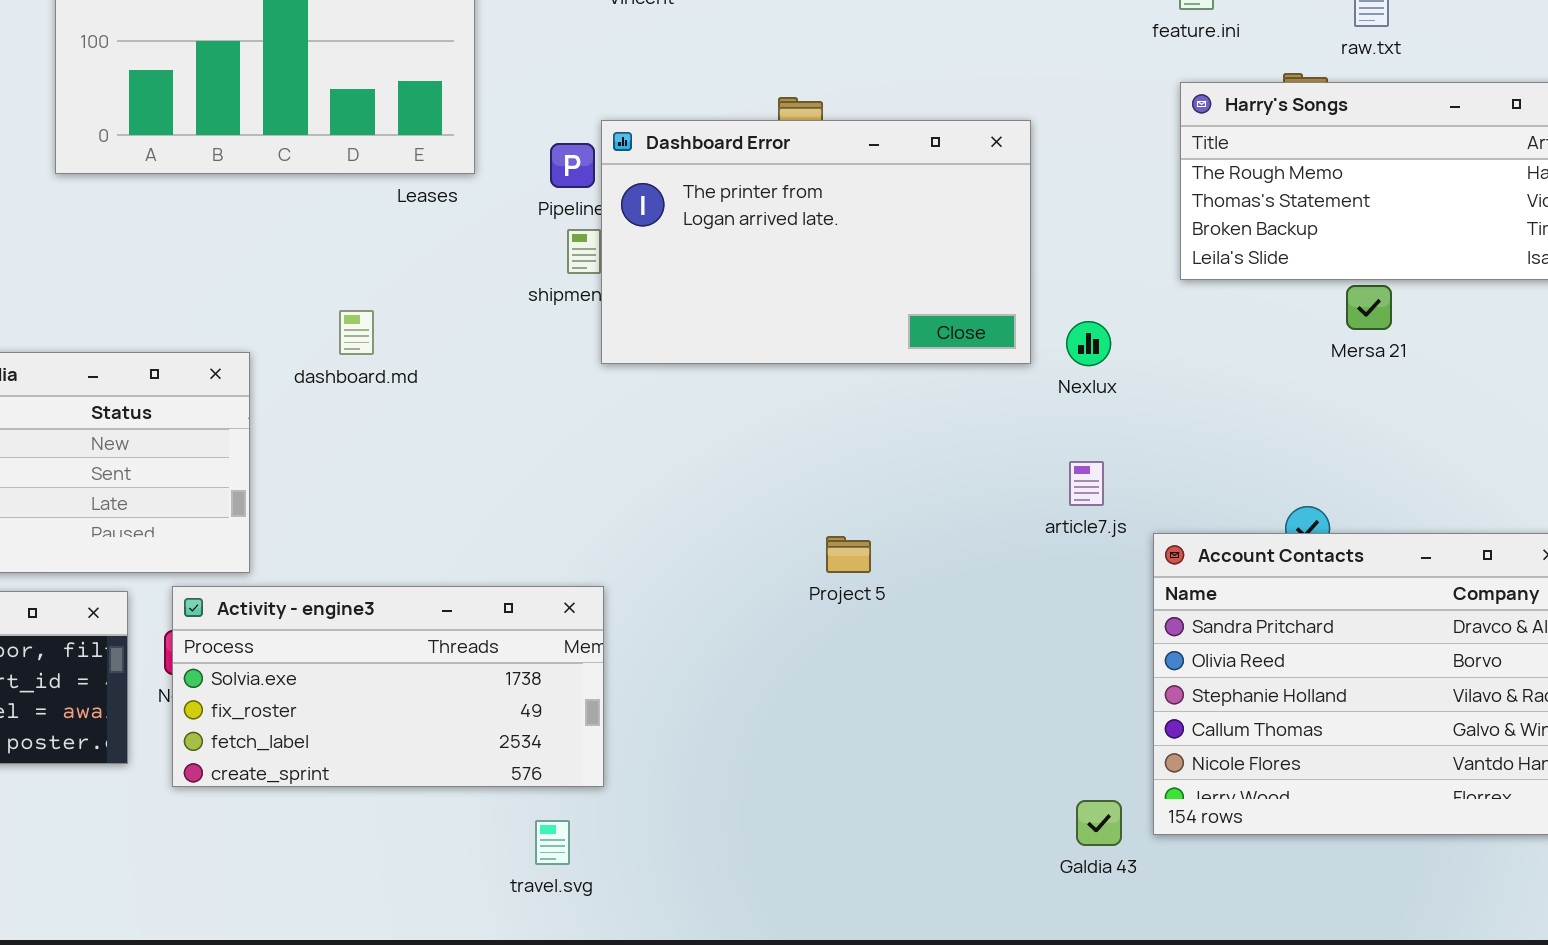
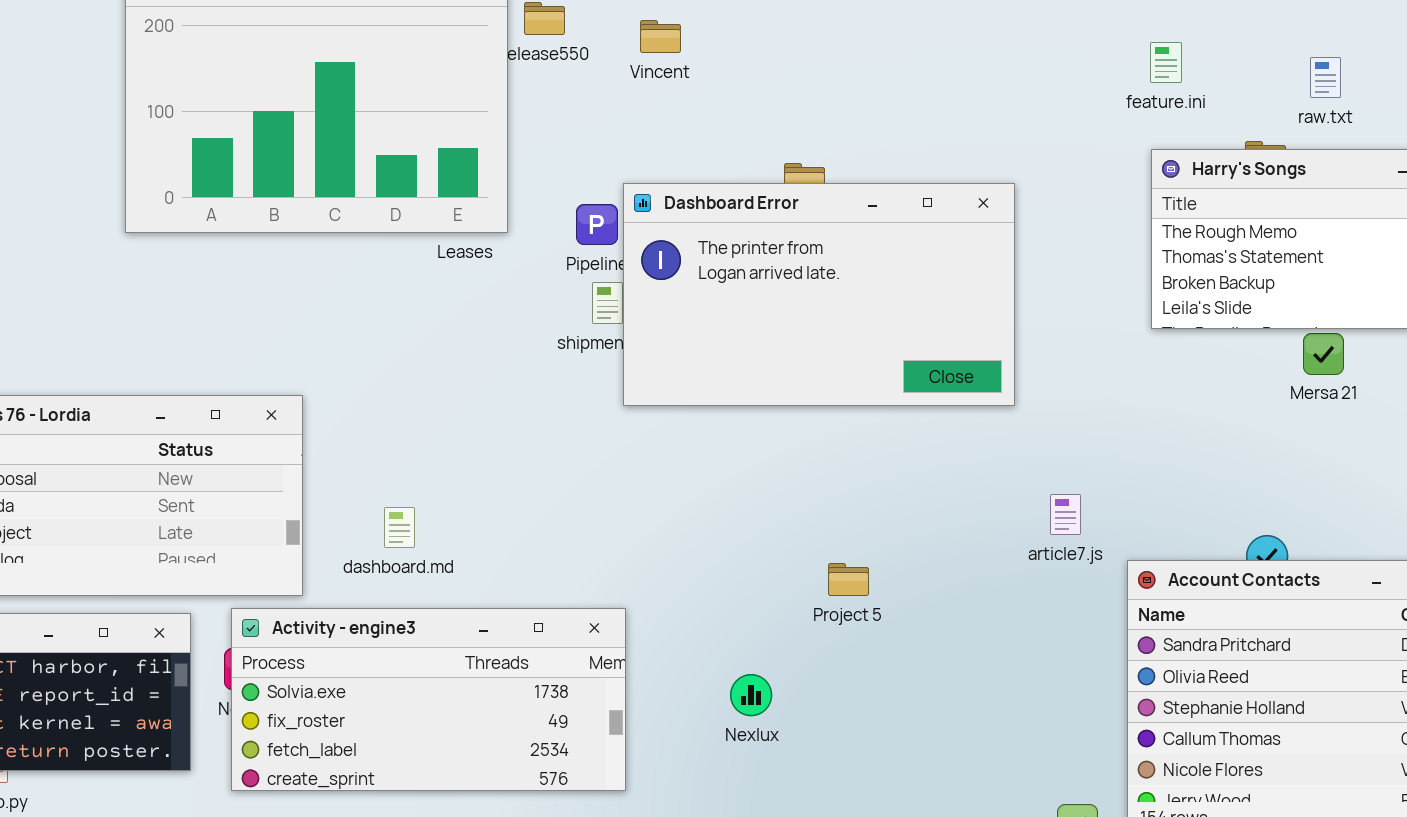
dashboard.md: [339,310,374,355] -> [384,507,415,548], moved
Nexlux: [1066,321,1111,366] -> [730,674,772,716], moved

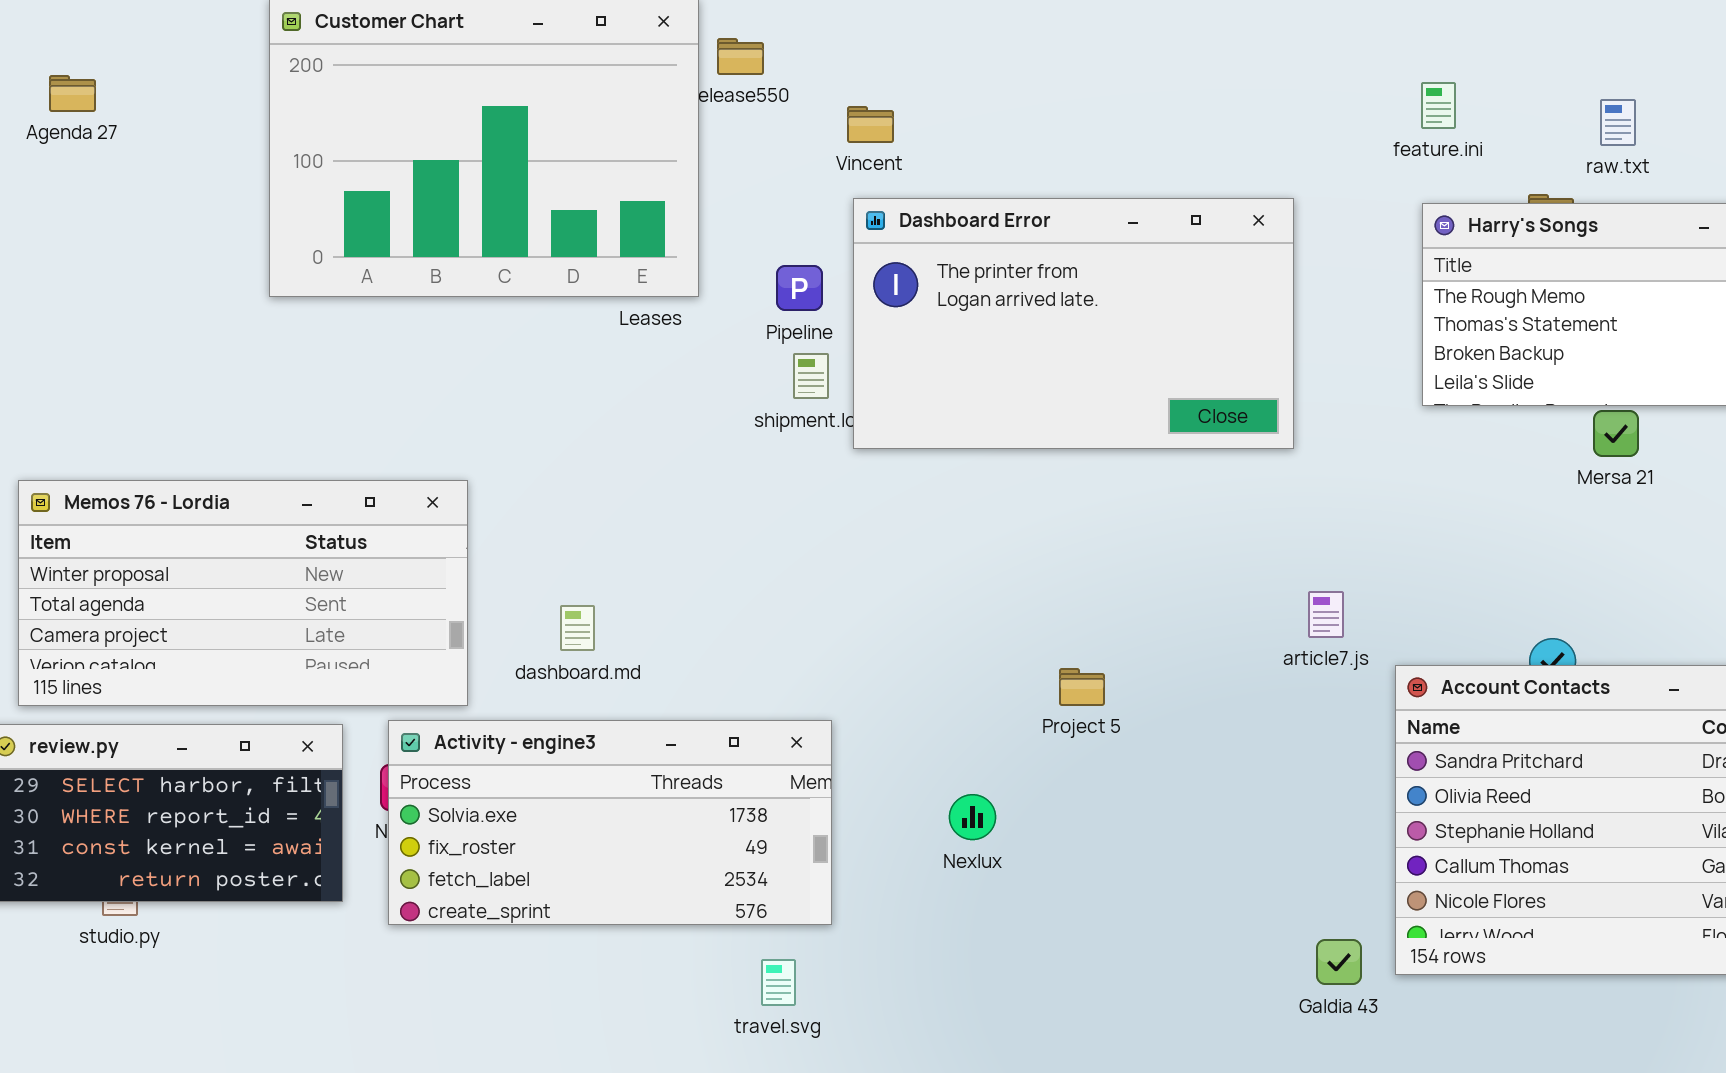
Vincent: [640,20,681,53] -> [847,106,894,143], moved
Dashboard Error: [623,183,1015,406] -> [853,198,1294,449], moved

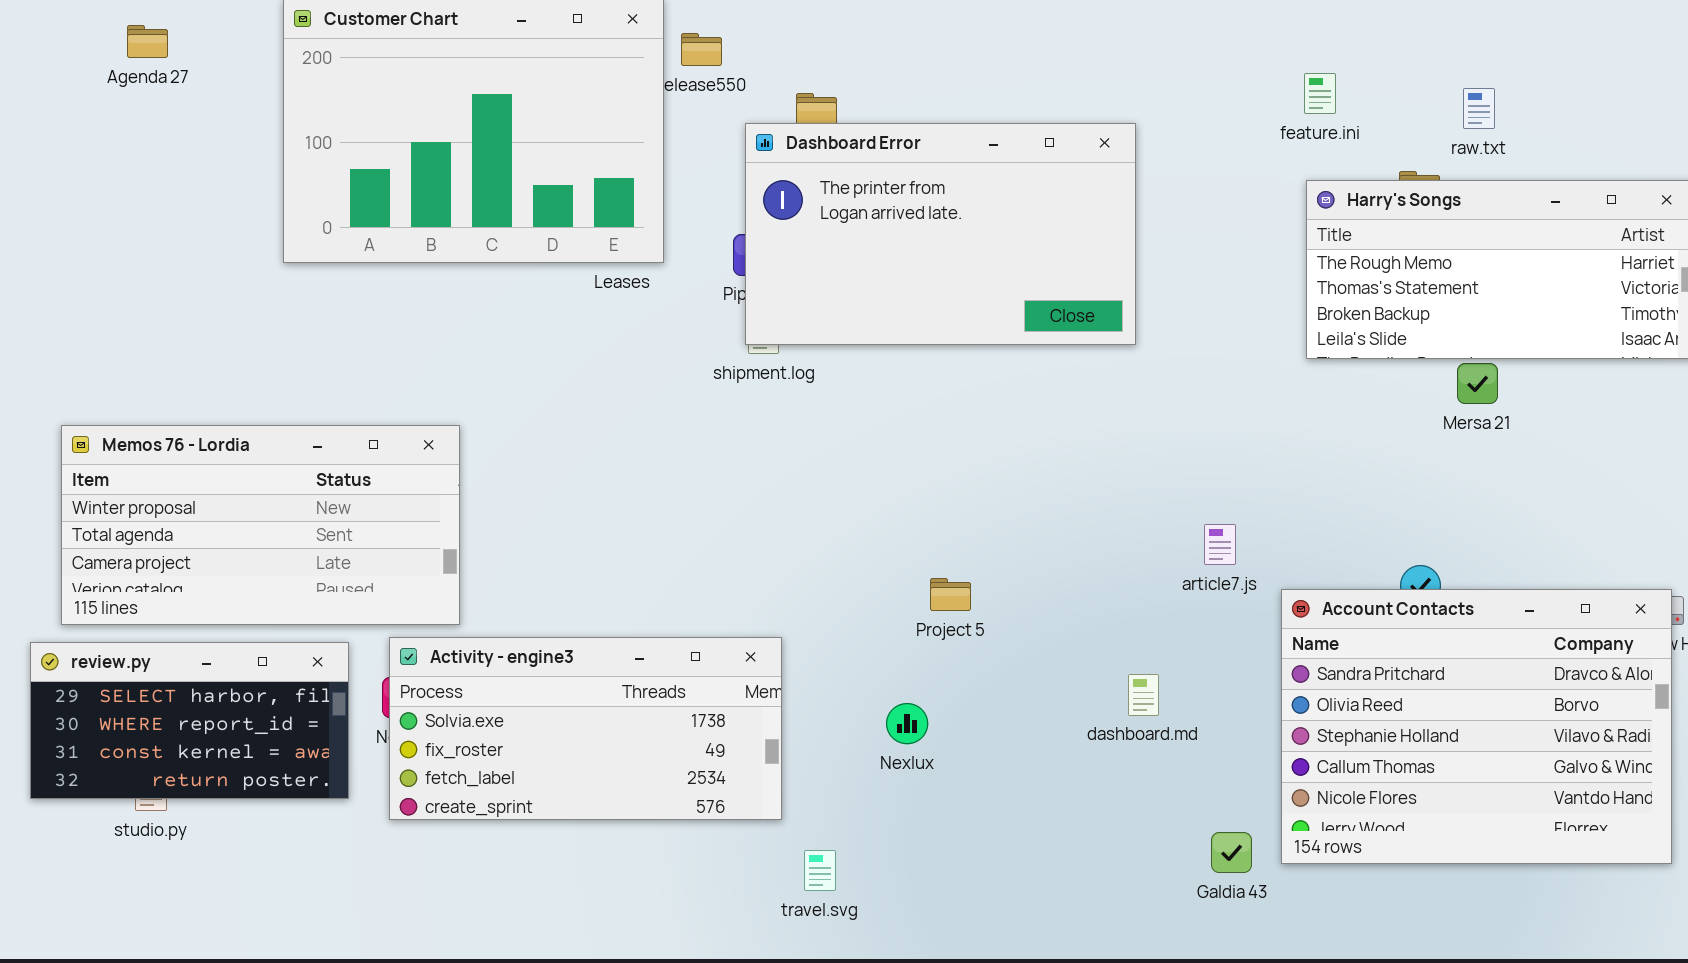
Agenda 27: [49,75,96,112] -> [127,25,168,58], moved
Dashboard Error: [853,198,1294,449] -> [745,123,1136,345], moved
dashboard.md: [560,605,595,651] -> [1128,674,1159,716], moved
Project 5: [1059,668,1105,706] -> [930,578,971,611], moved
travel.svg: [761,959,796,1006] -> [804,850,836,891], moved

